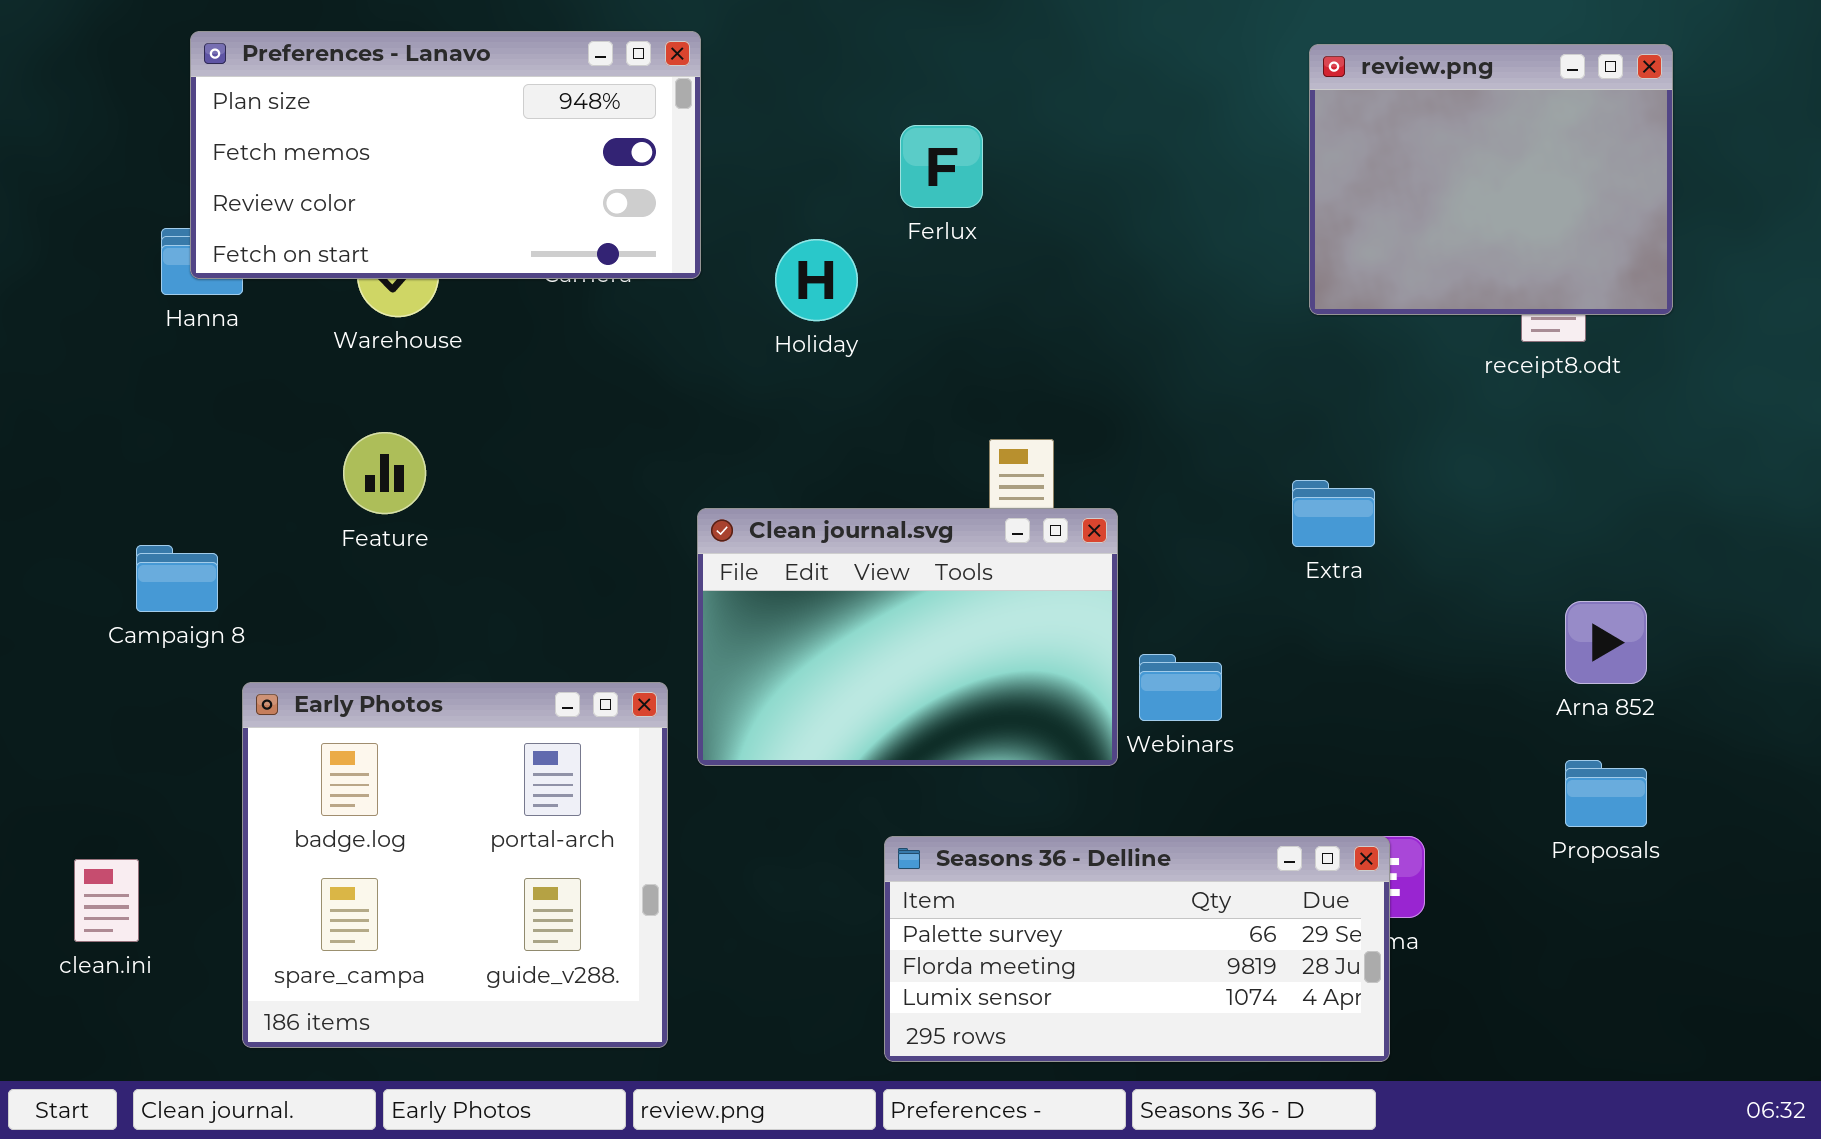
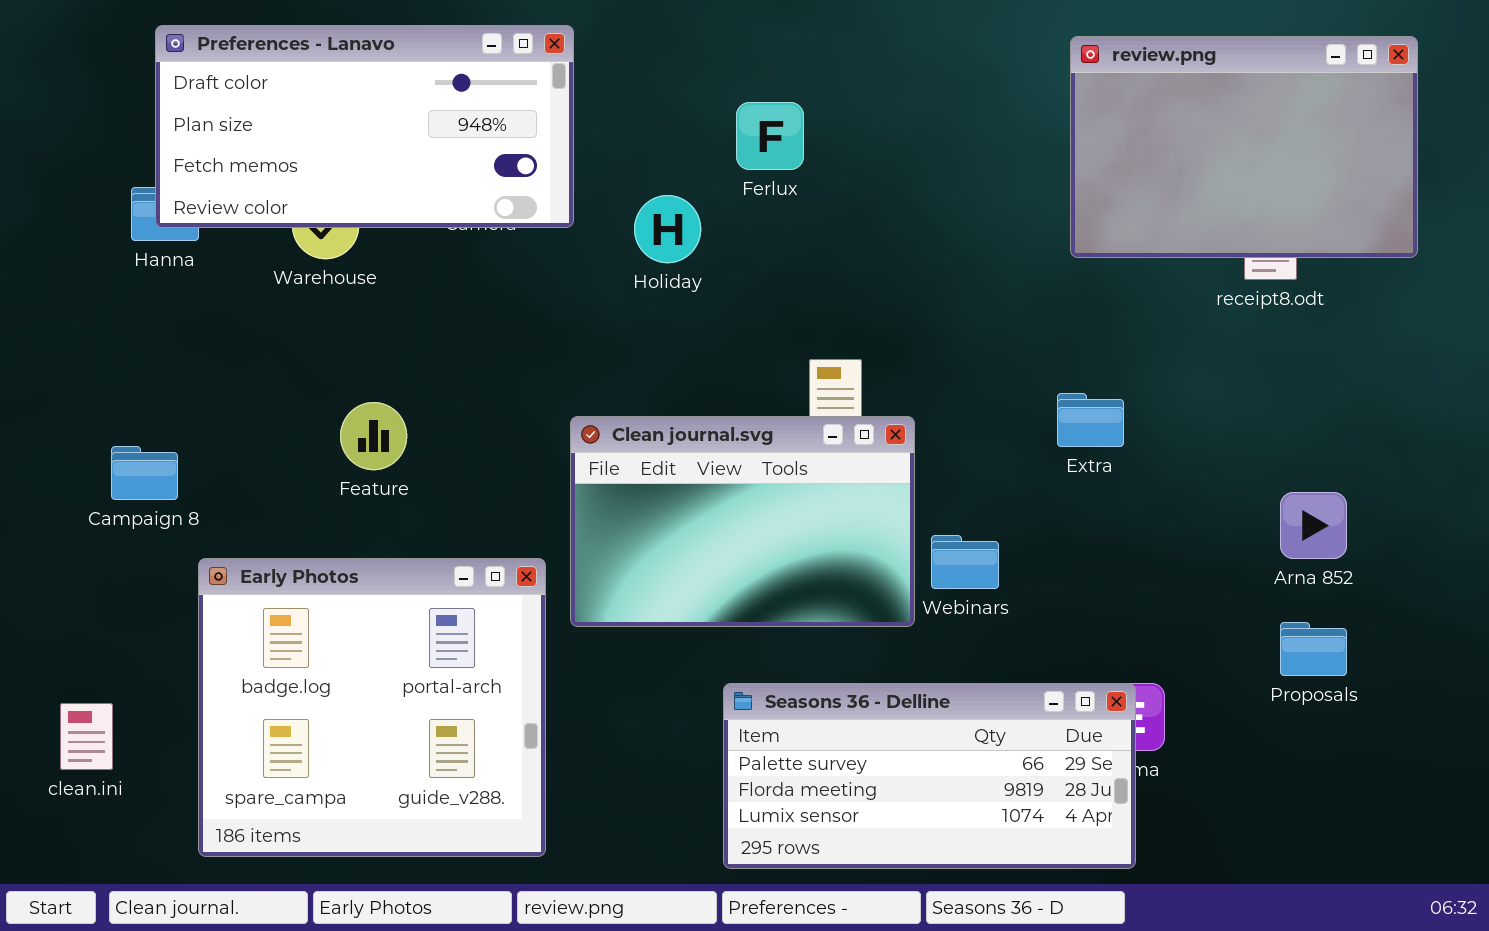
Preferences - Lanavo: [190,31,701,279] -> [155,25,574,228], scrolled up 1 row
review.png: [1309,44,1673,315] -> [1070,36,1418,258], resized
Feature: [343,432,426,514] -> [340,402,407,470], moved

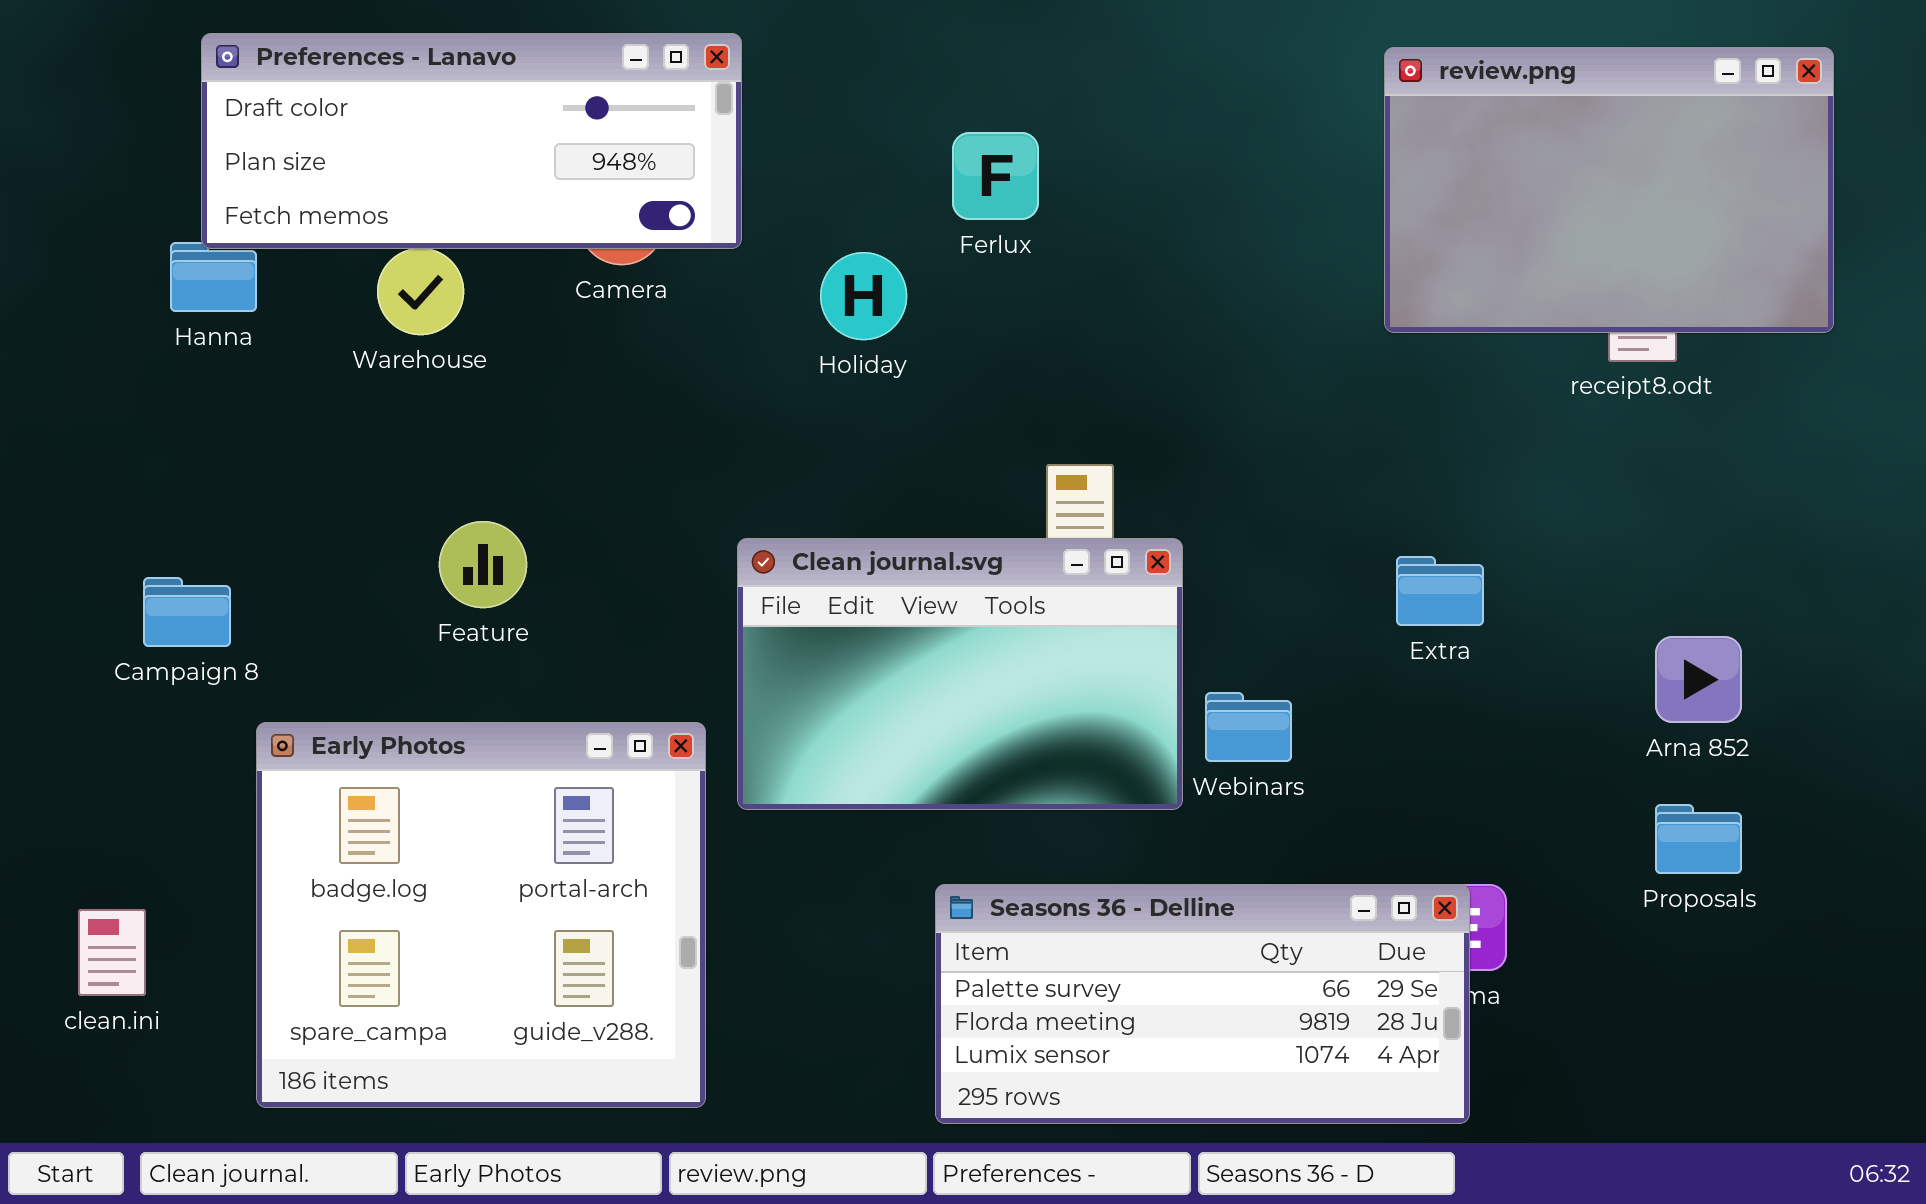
Preferences - Lanavo: [155,25,574,228] -> [201,33,742,249], resized
Extra: [1057,393,1124,447] -> [1396,556,1484,626], moved

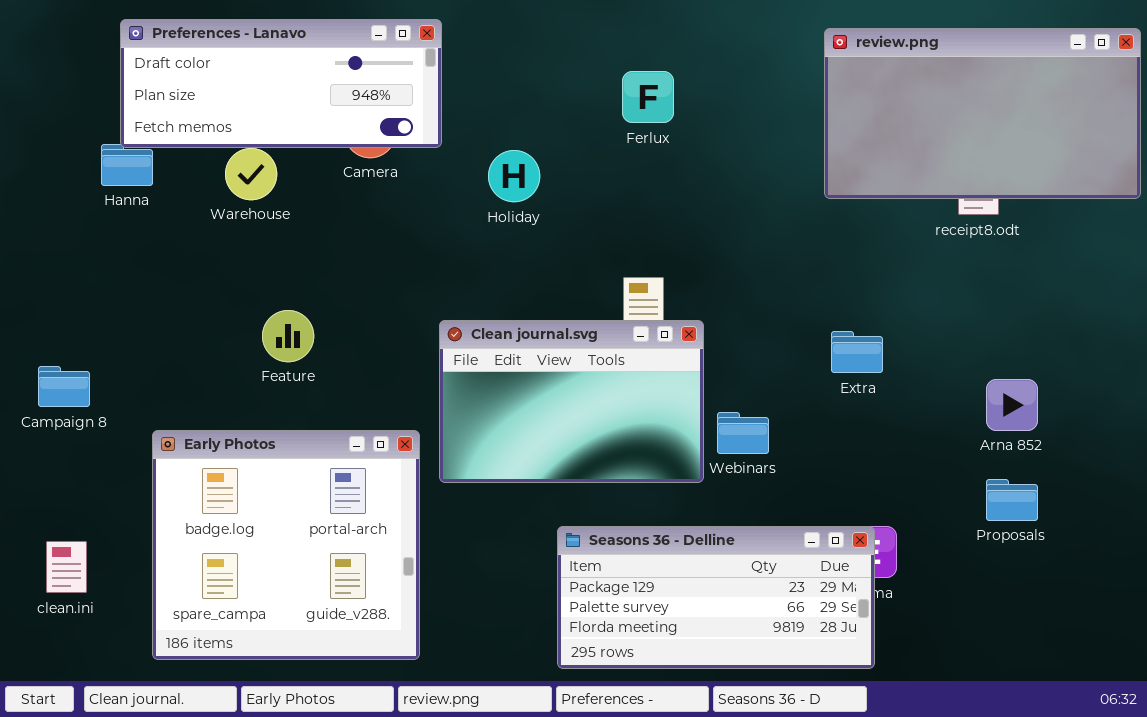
review.png: [1384,47,1834,333] -> [824,28,1141,199], resized
Ferlux: [952,132,1039,220] -> [622,71,674,123], moved
Campaign 8: [143,577,231,647] -> [38,366,90,407], moved
Seasons 36 - Delline: [935,884,1470,1124] -> [557,526,875,669], scrolled up 1 row

